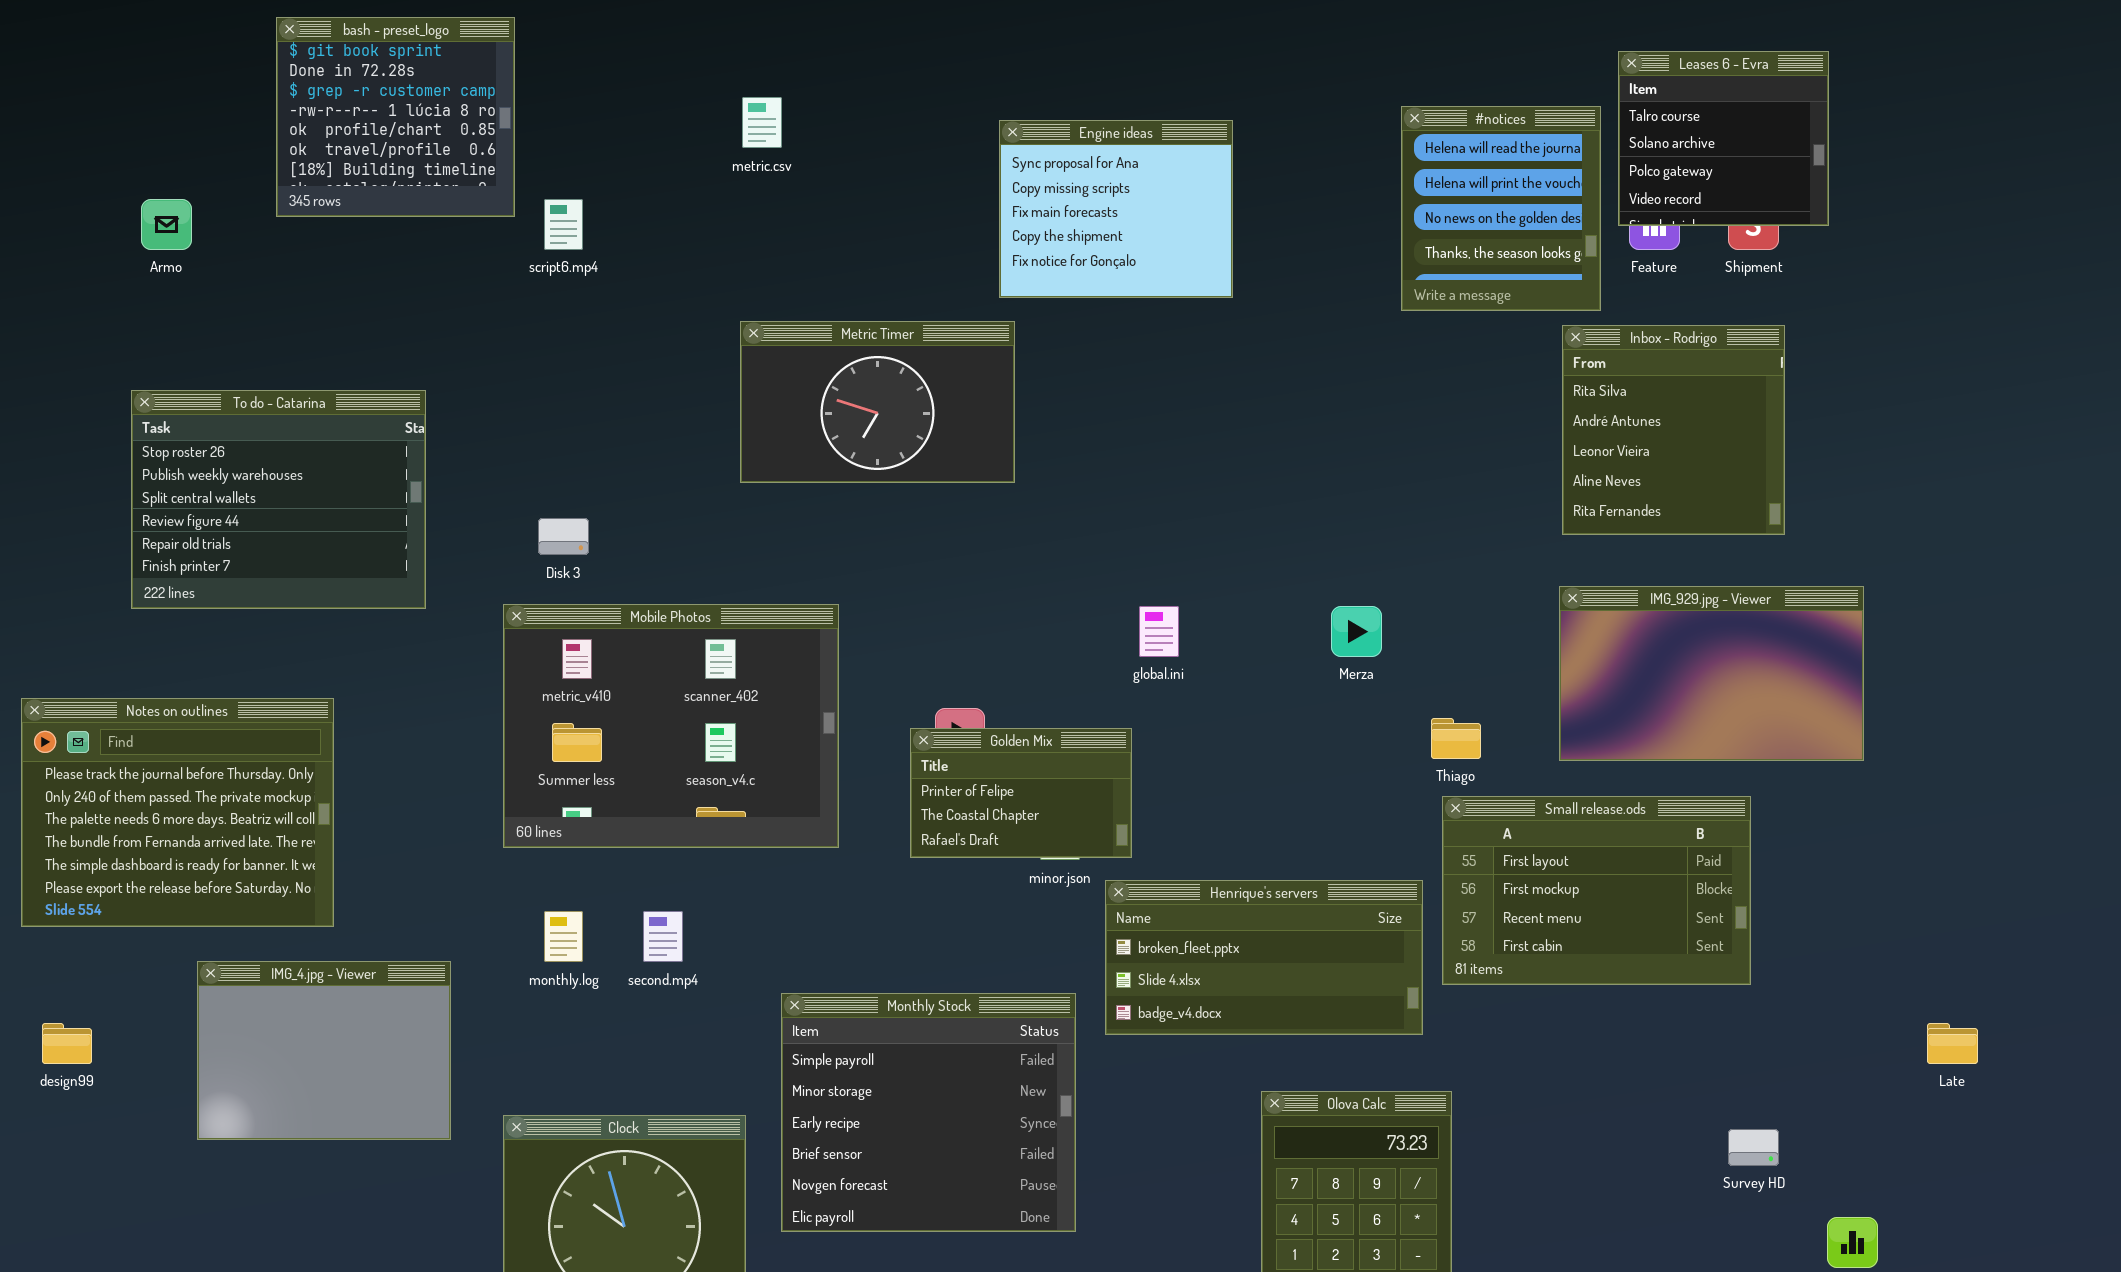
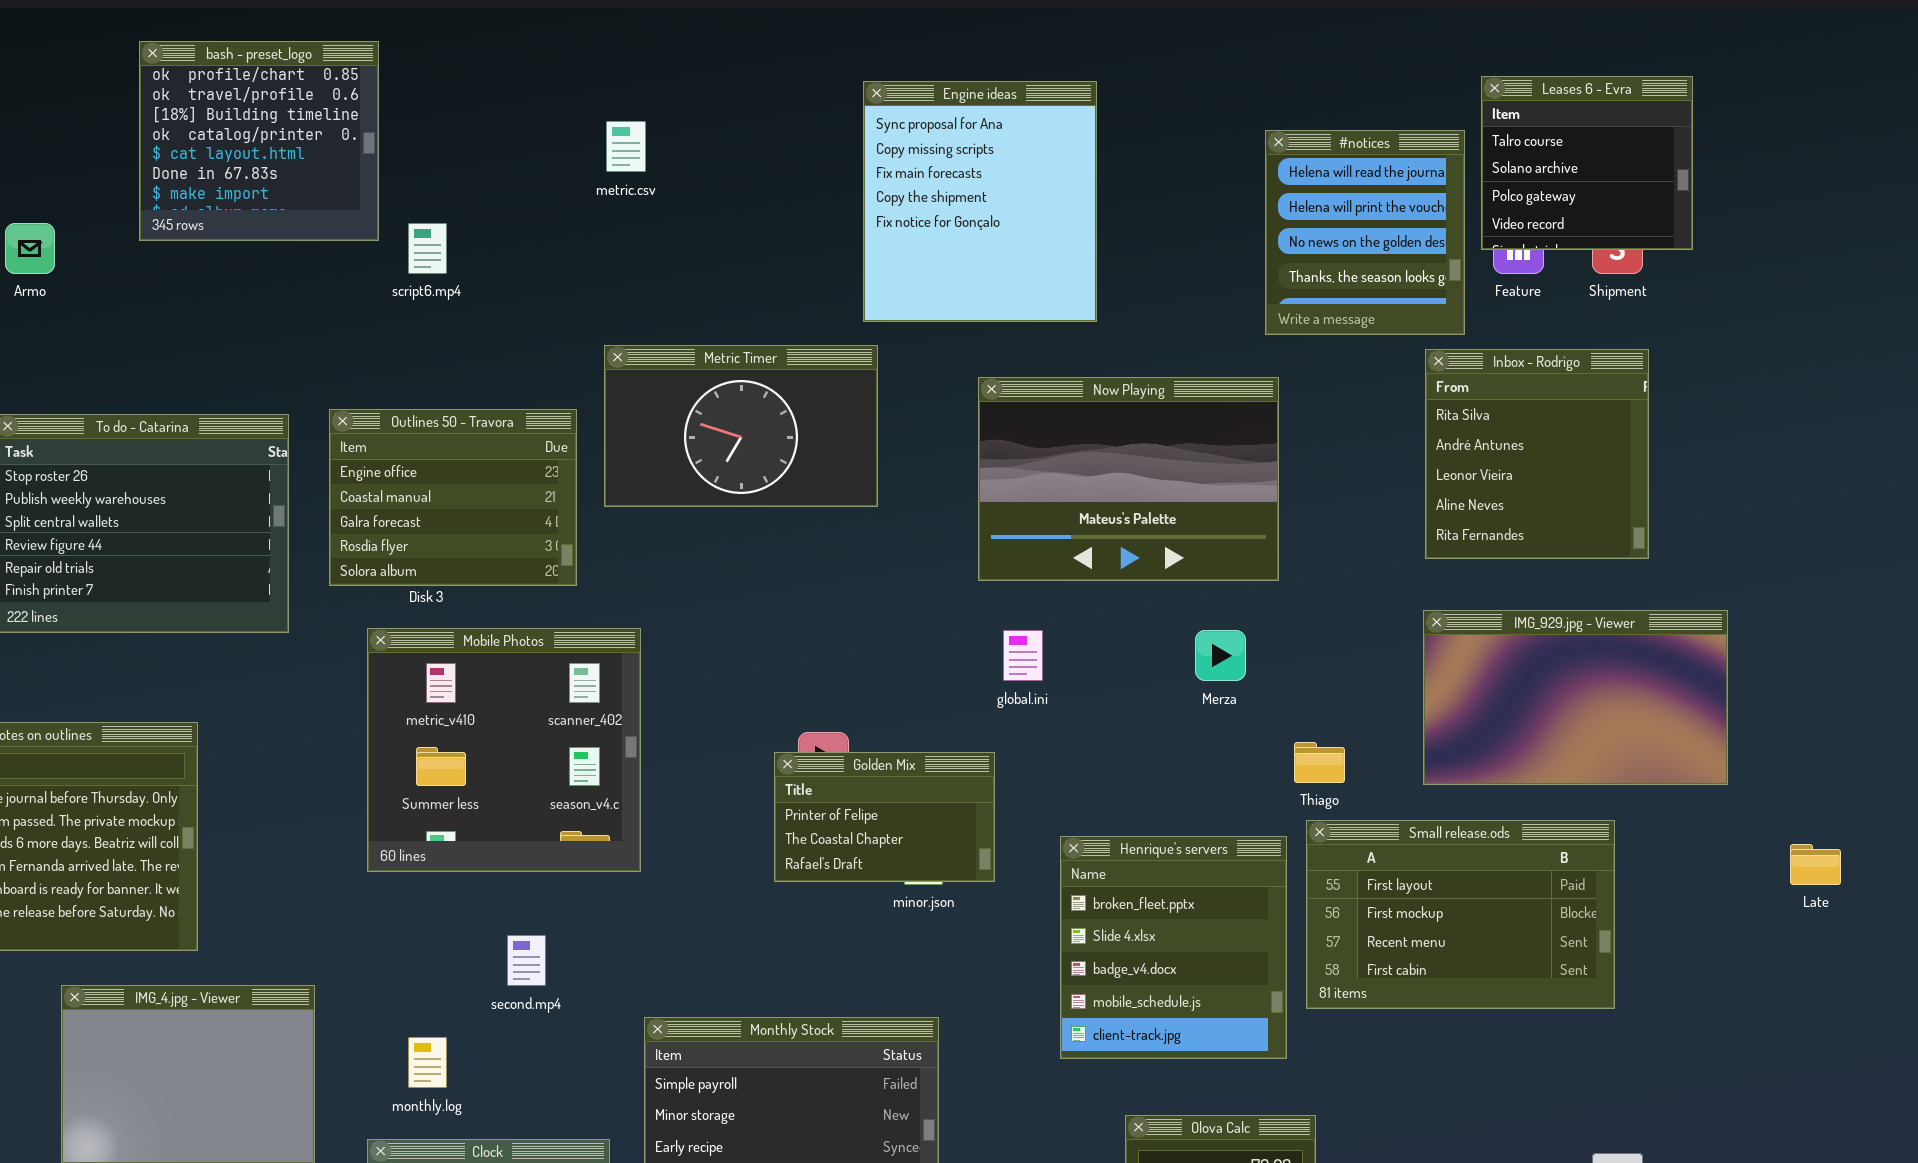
bash - preset_logo: [276,17,515,217] -> [139,41,379,241], scrolled down 4 rows
Engine ideas: [999,120,1233,298] -> [863,81,1097,322], resized
Now Playing: none -> [978,377,1279,581], opened
Outlines 50 - Travora: none -> [329,409,577,586], opened
Mobile Photos: [503,604,839,848] -> [367,628,641,872], resized
Henrique's servers: [1105,880,1423,1035] -> [1060,836,1287,1059], resized
monthly.log: [544,911,583,962] -> [408,1037,447,1088], moved
Late: [1927,1023,1978,1064] -> [1790,844,1841,885], moved

